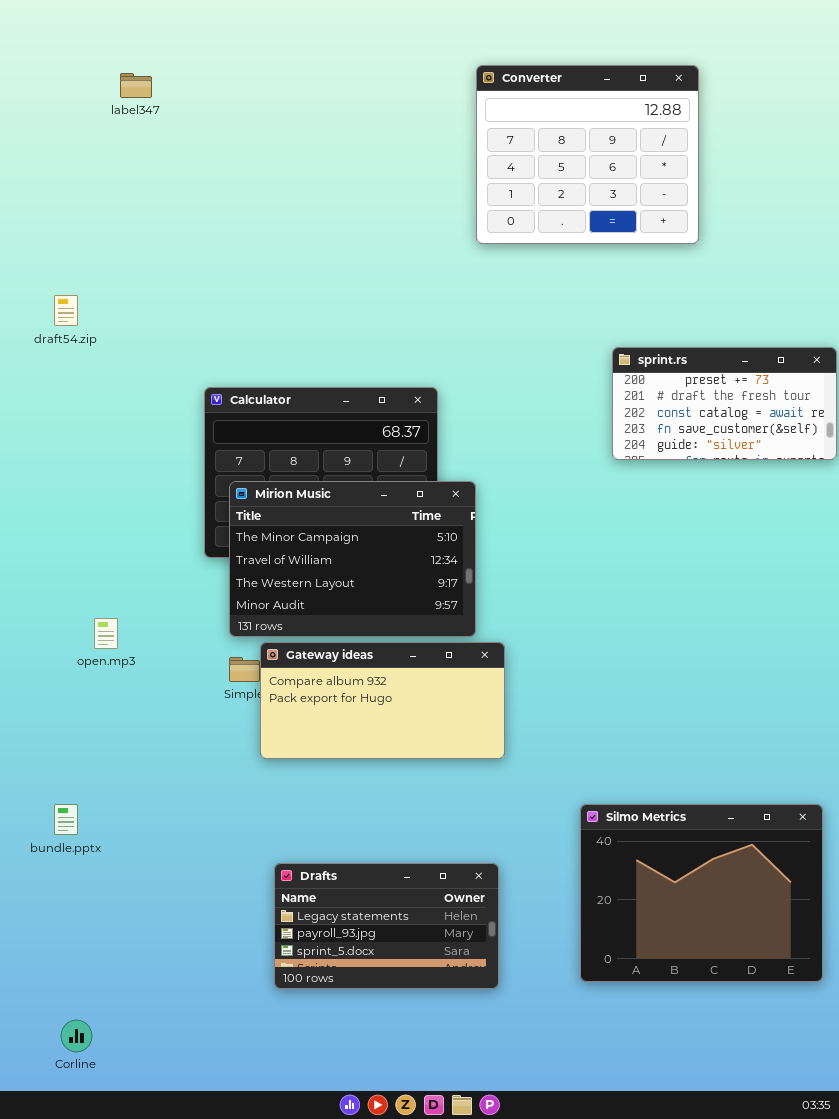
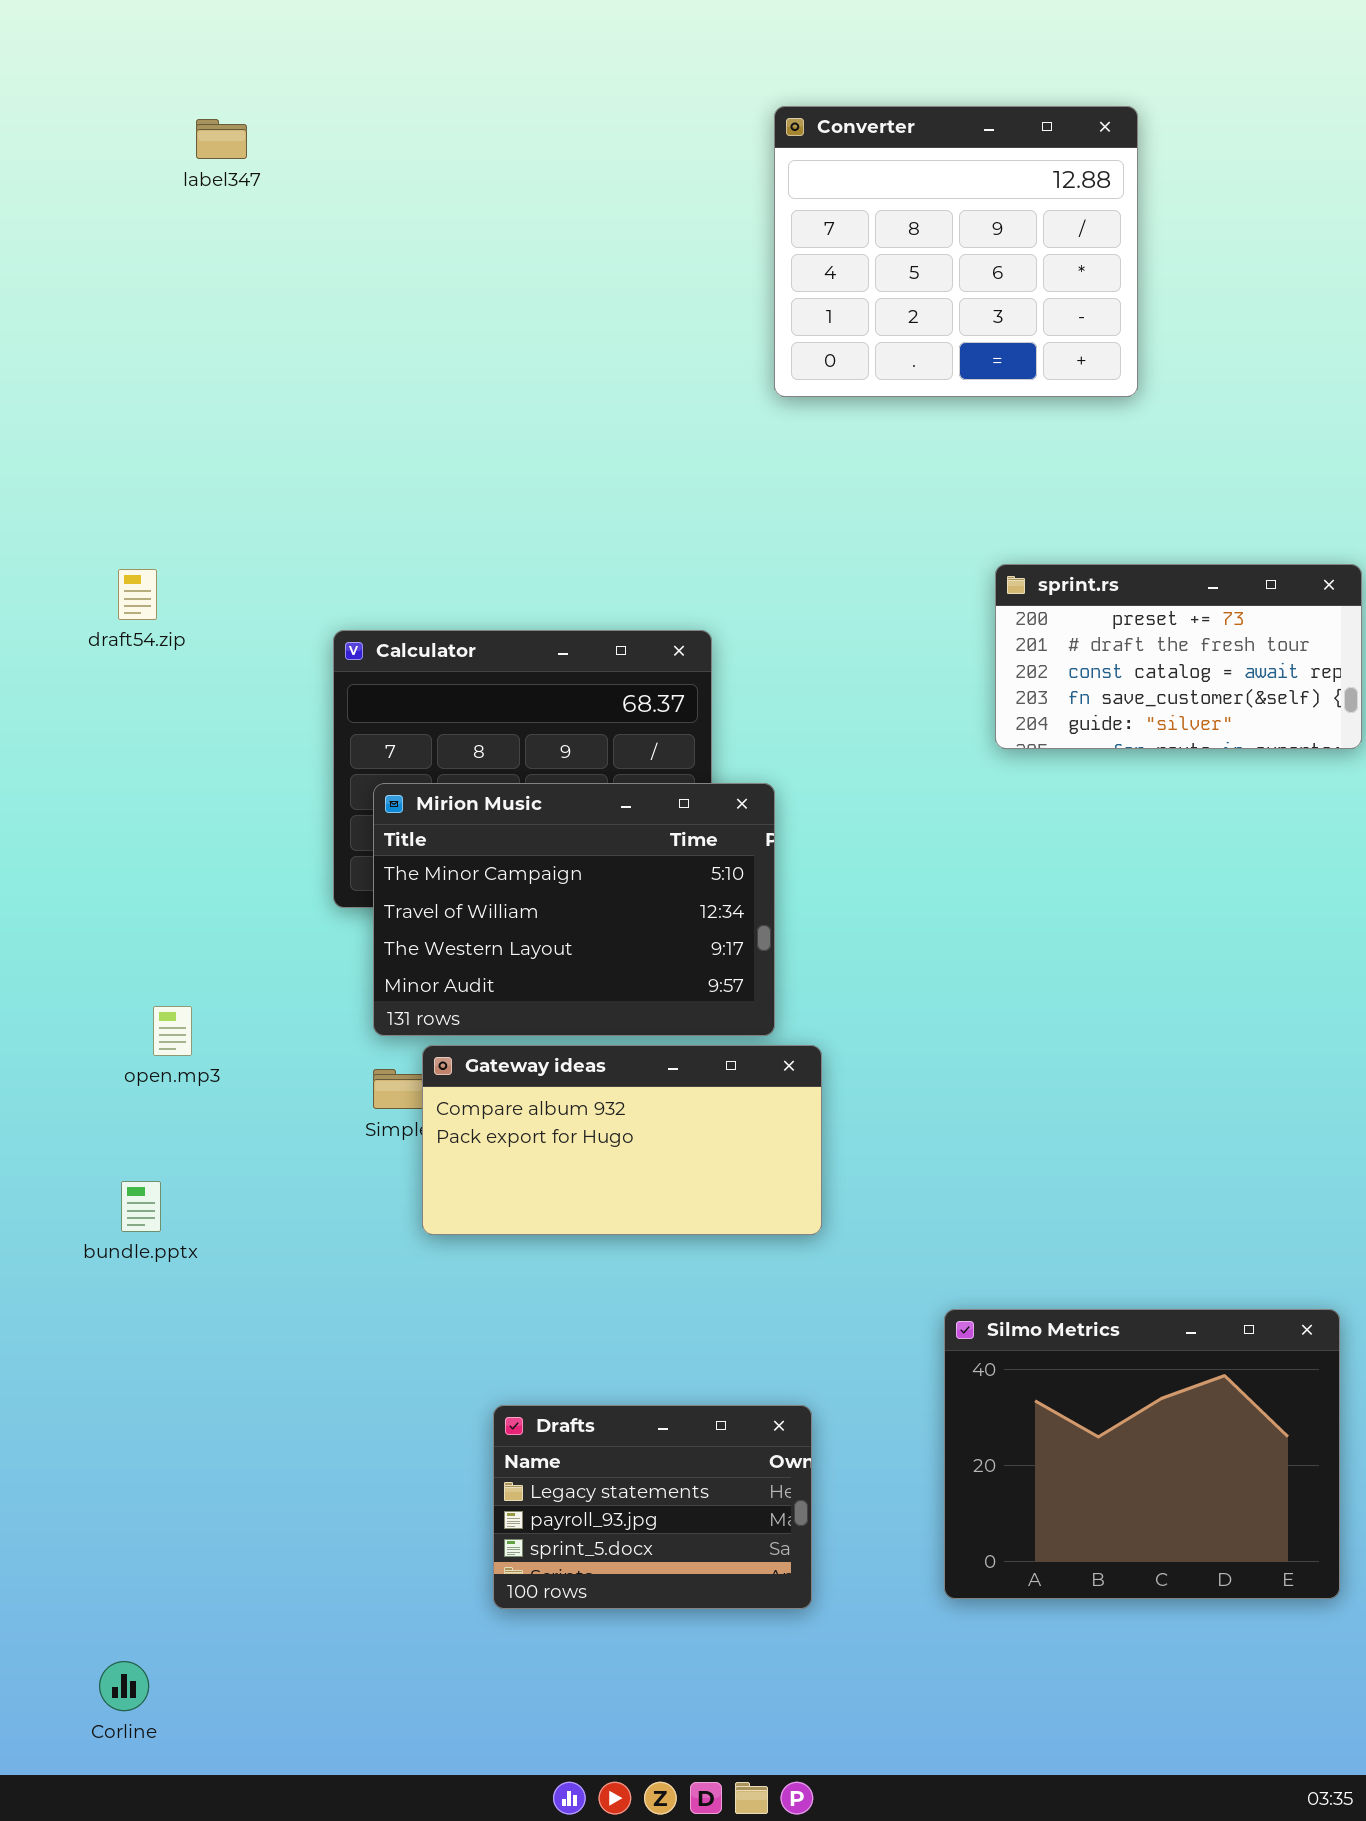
draft54.zip: [54,295,78,326] -> [118,569,157,620], moved
bundle.pptx: [54,804,78,835] -> [121,1181,161,1232], moved
Drafts: [274,863,499,989] -> [493,1405,812,1609], resized

